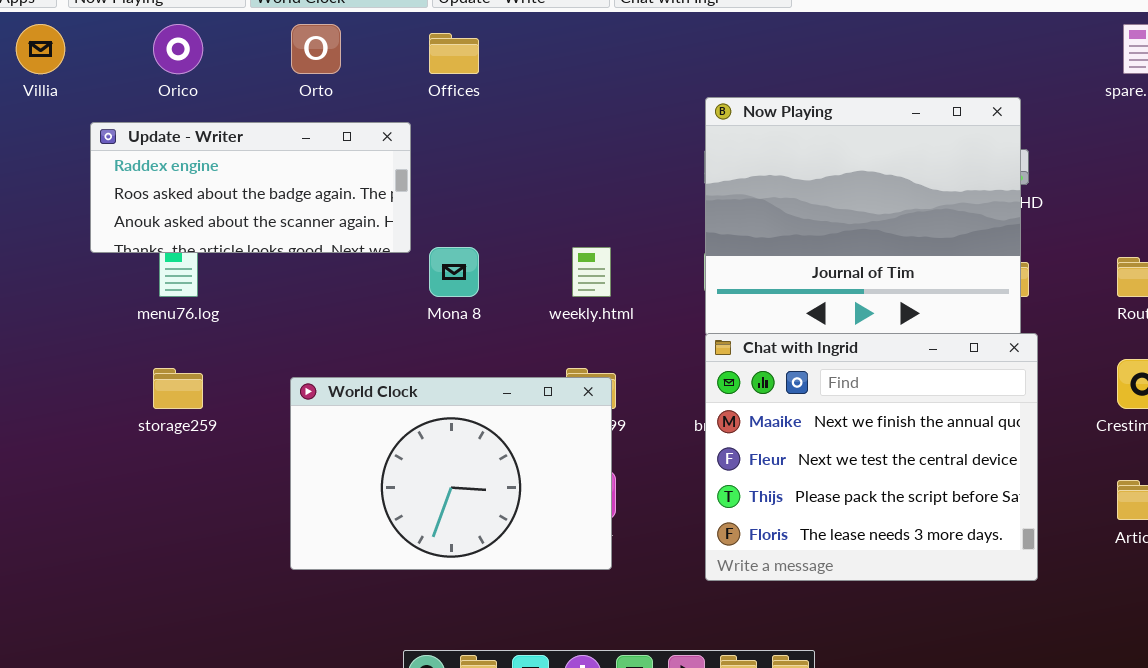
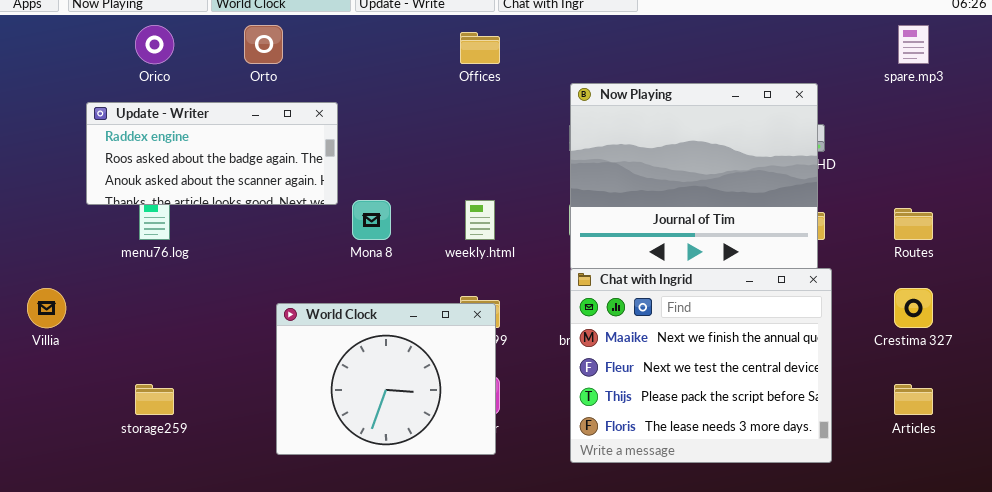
Villia: [16,24,65,74] -> [27,288,66,328], moved
Offices: [429,33,479,74] -> [460,32,500,64], moved
storage259: [153,368,203,409] -> [135,384,174,415], moved
World Clock: [290,377,612,570] -> [276,303,496,455], resized

